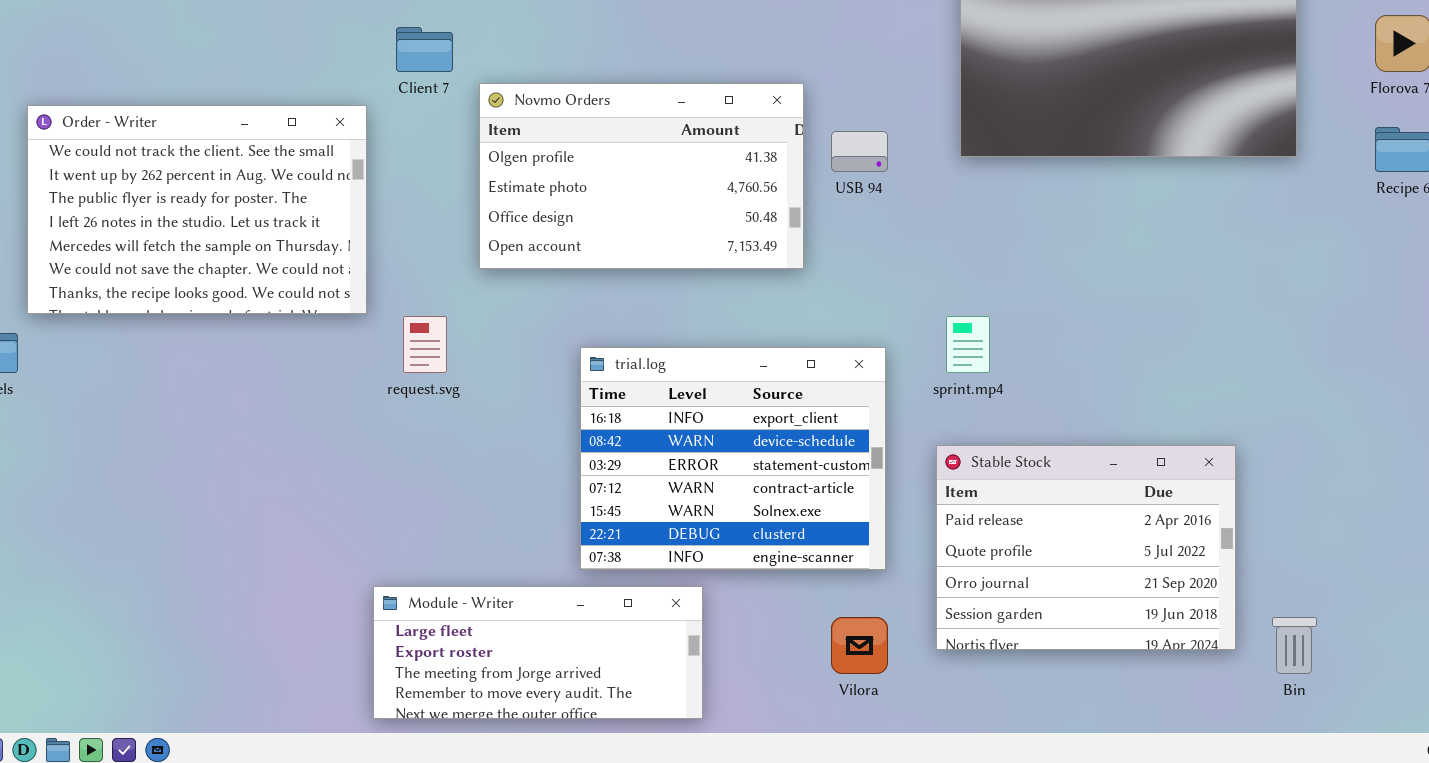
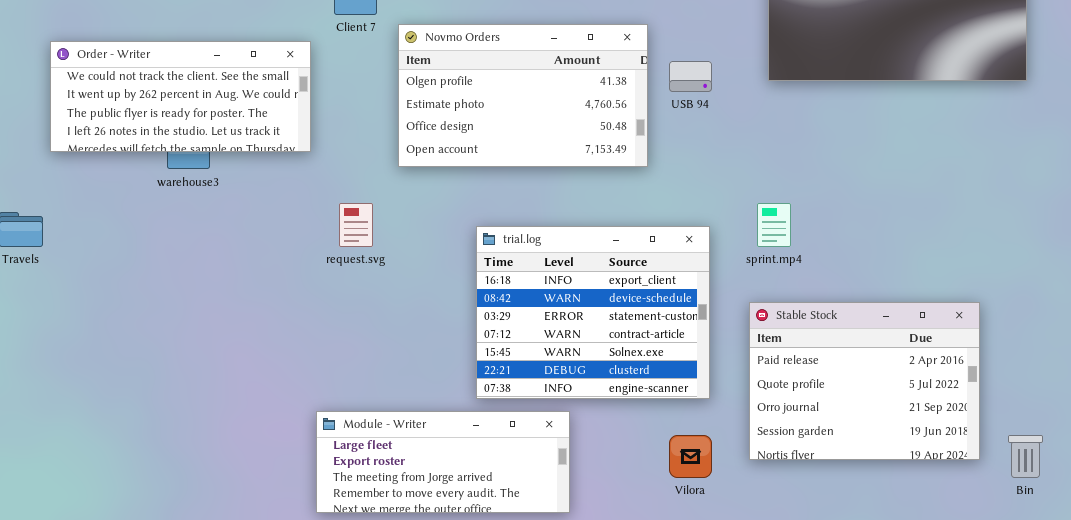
Order - Writer: [27,105,367,314] -> [50,41,311,152], resized

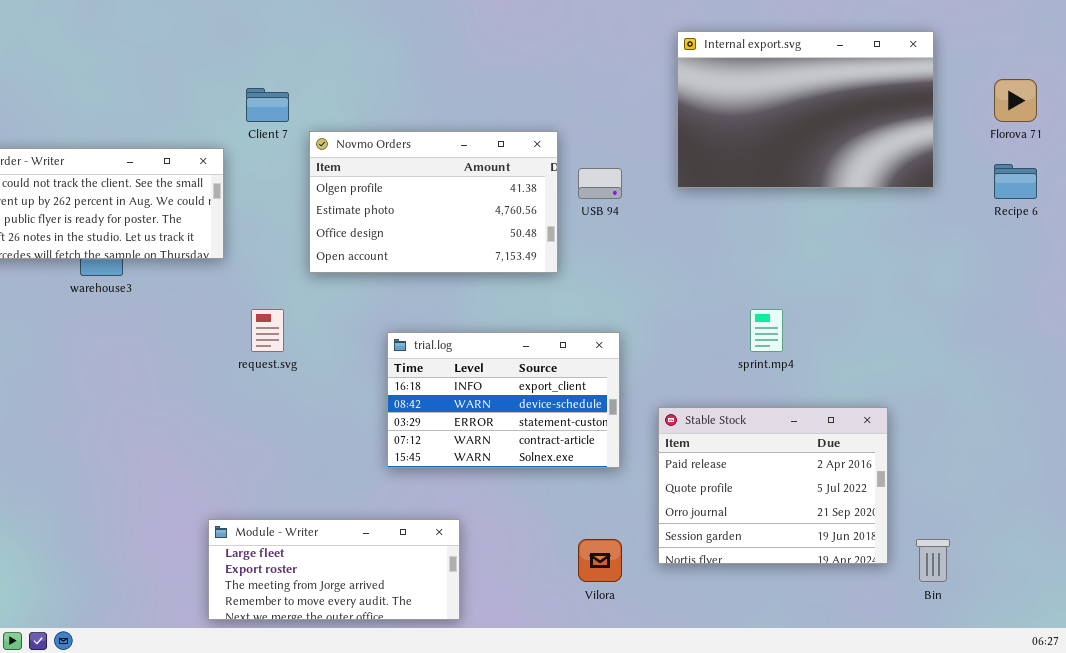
sprint.mp4: [757,203,791,247] -> [750,309,783,352], moved
trial.log: [476,226,710,399] -> [387,332,620,468], resized
Module - Writer: [316,411,570,513] -> [208,519,460,620], moved

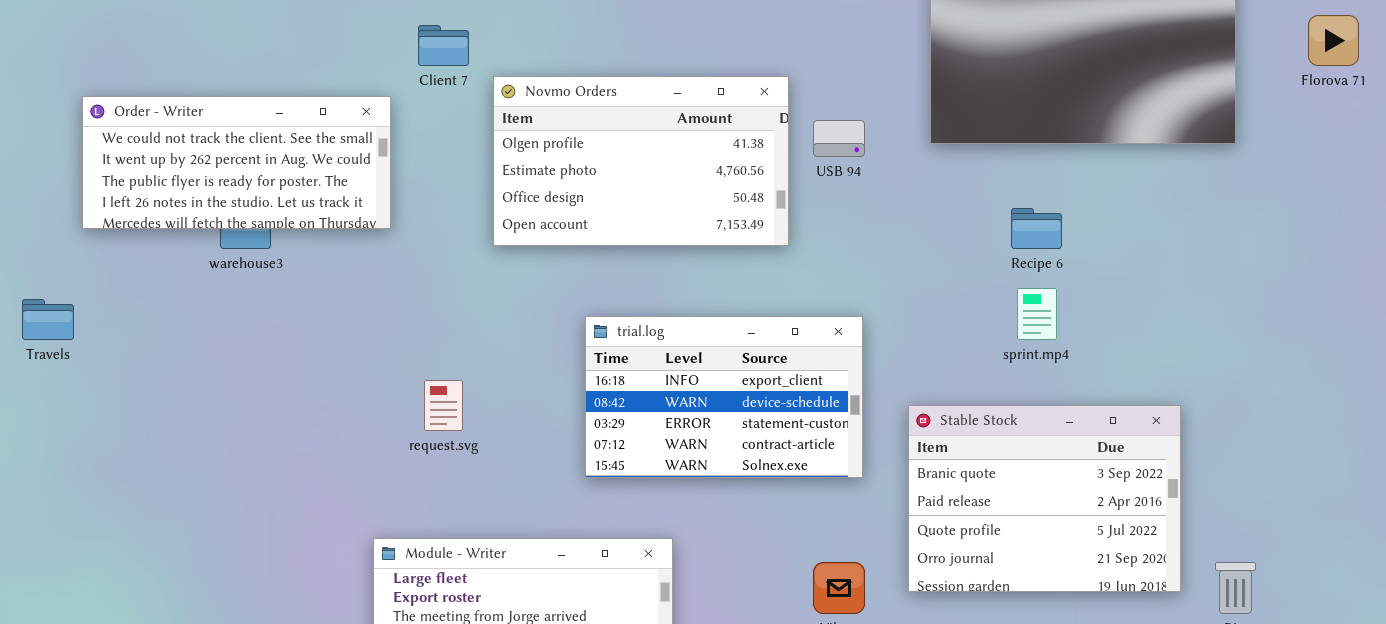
Recipe 6: [994,164,1037,199] -> [1011,208,1062,249], moved
request.svg: [251,309,284,352] -> [424,380,463,431], moved
Stable Stock: [658,407,888,564] -> [908,405,1181,592], scrolled up 1 row

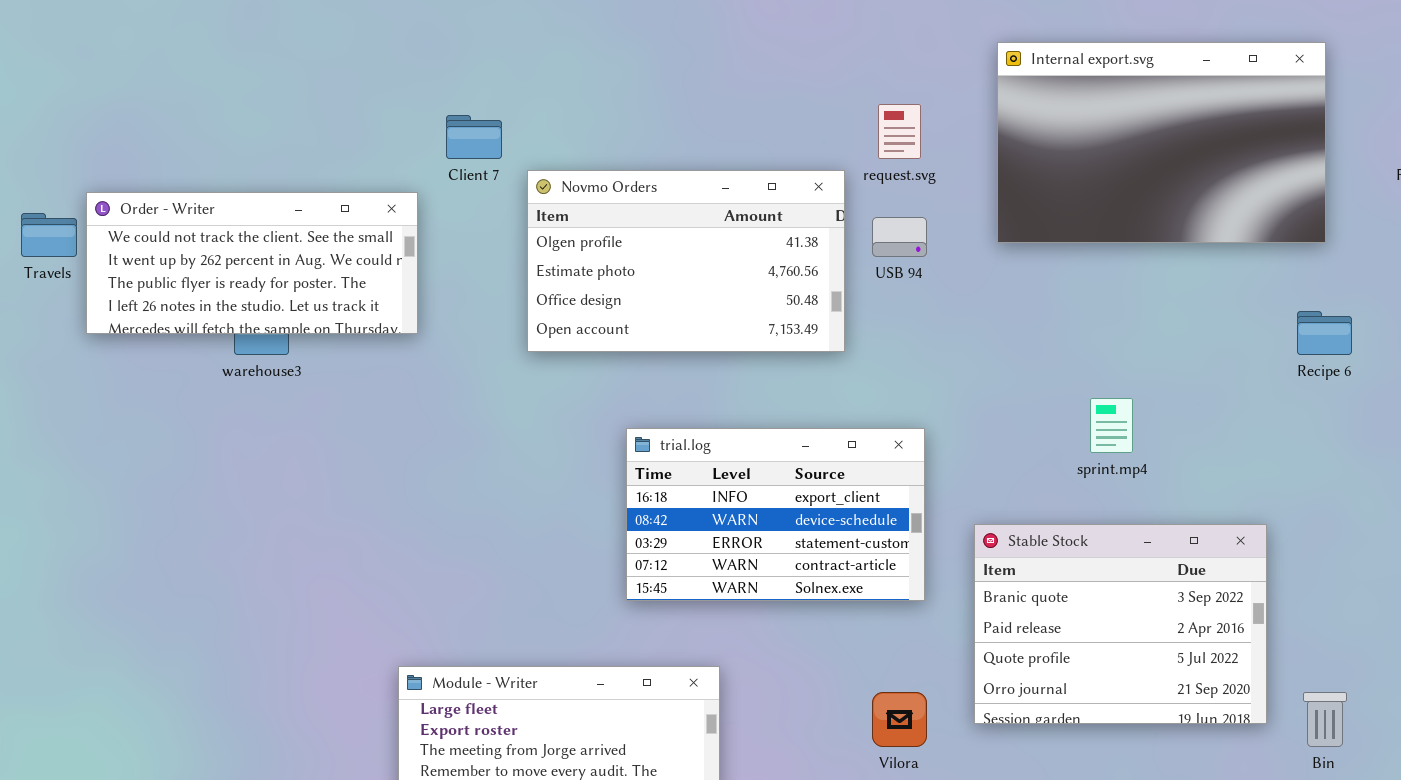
Recipe 6: [1011,208,1062,249] -> [1297,311,1352,355], moved
Travels: [22,299,74,340] -> [21,213,77,257], moved
request.svg: [424,380,463,431] -> [878,104,921,159], moved

